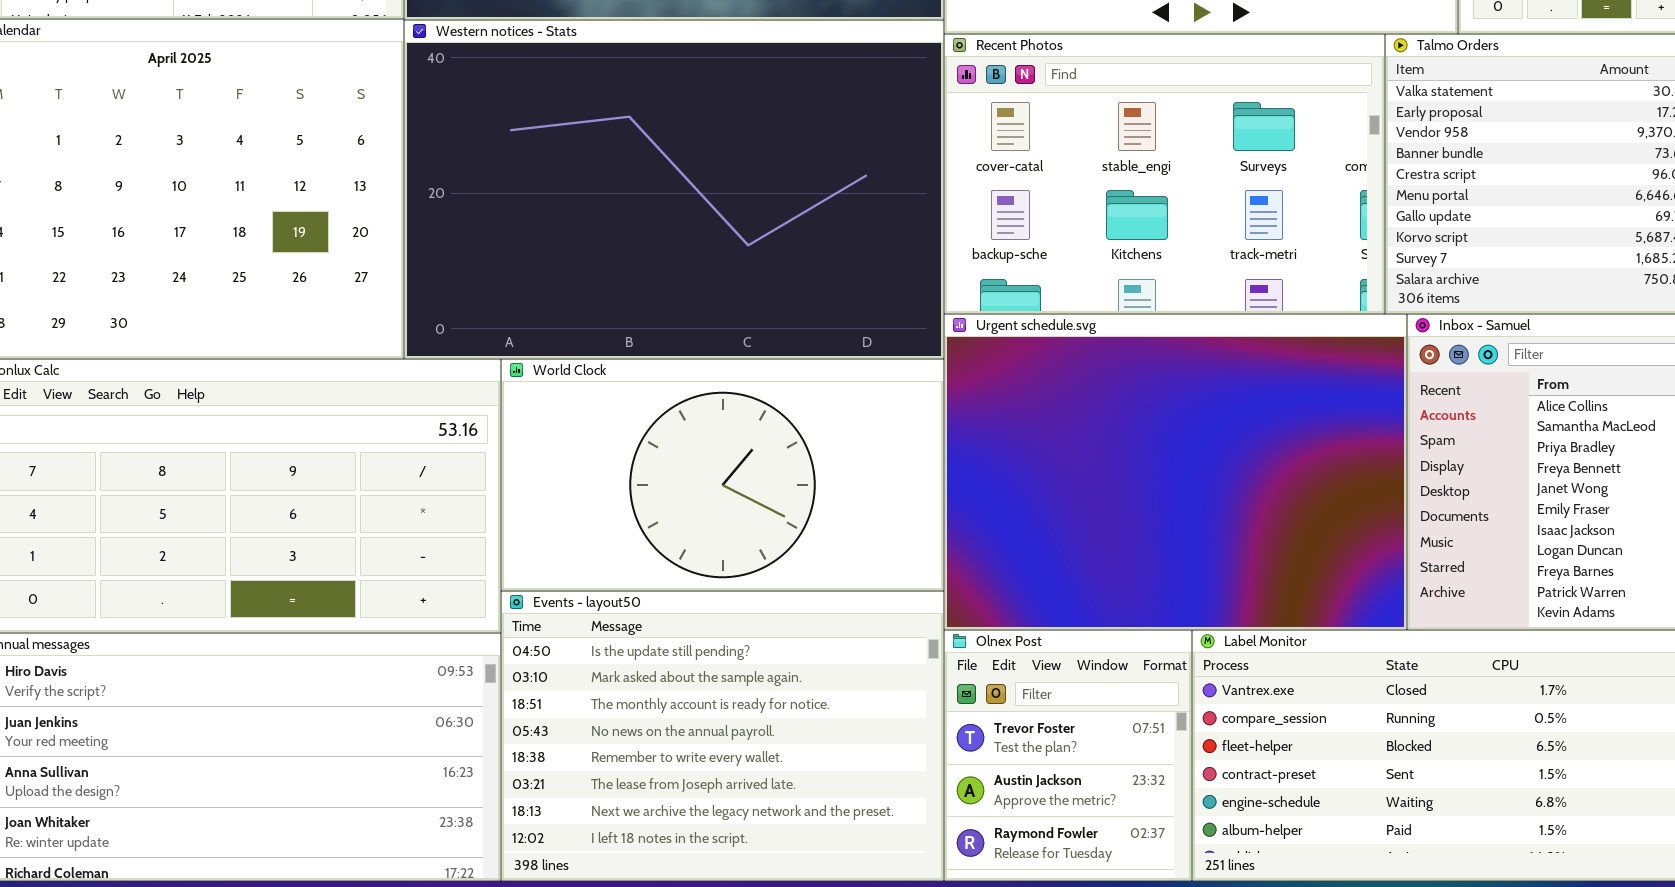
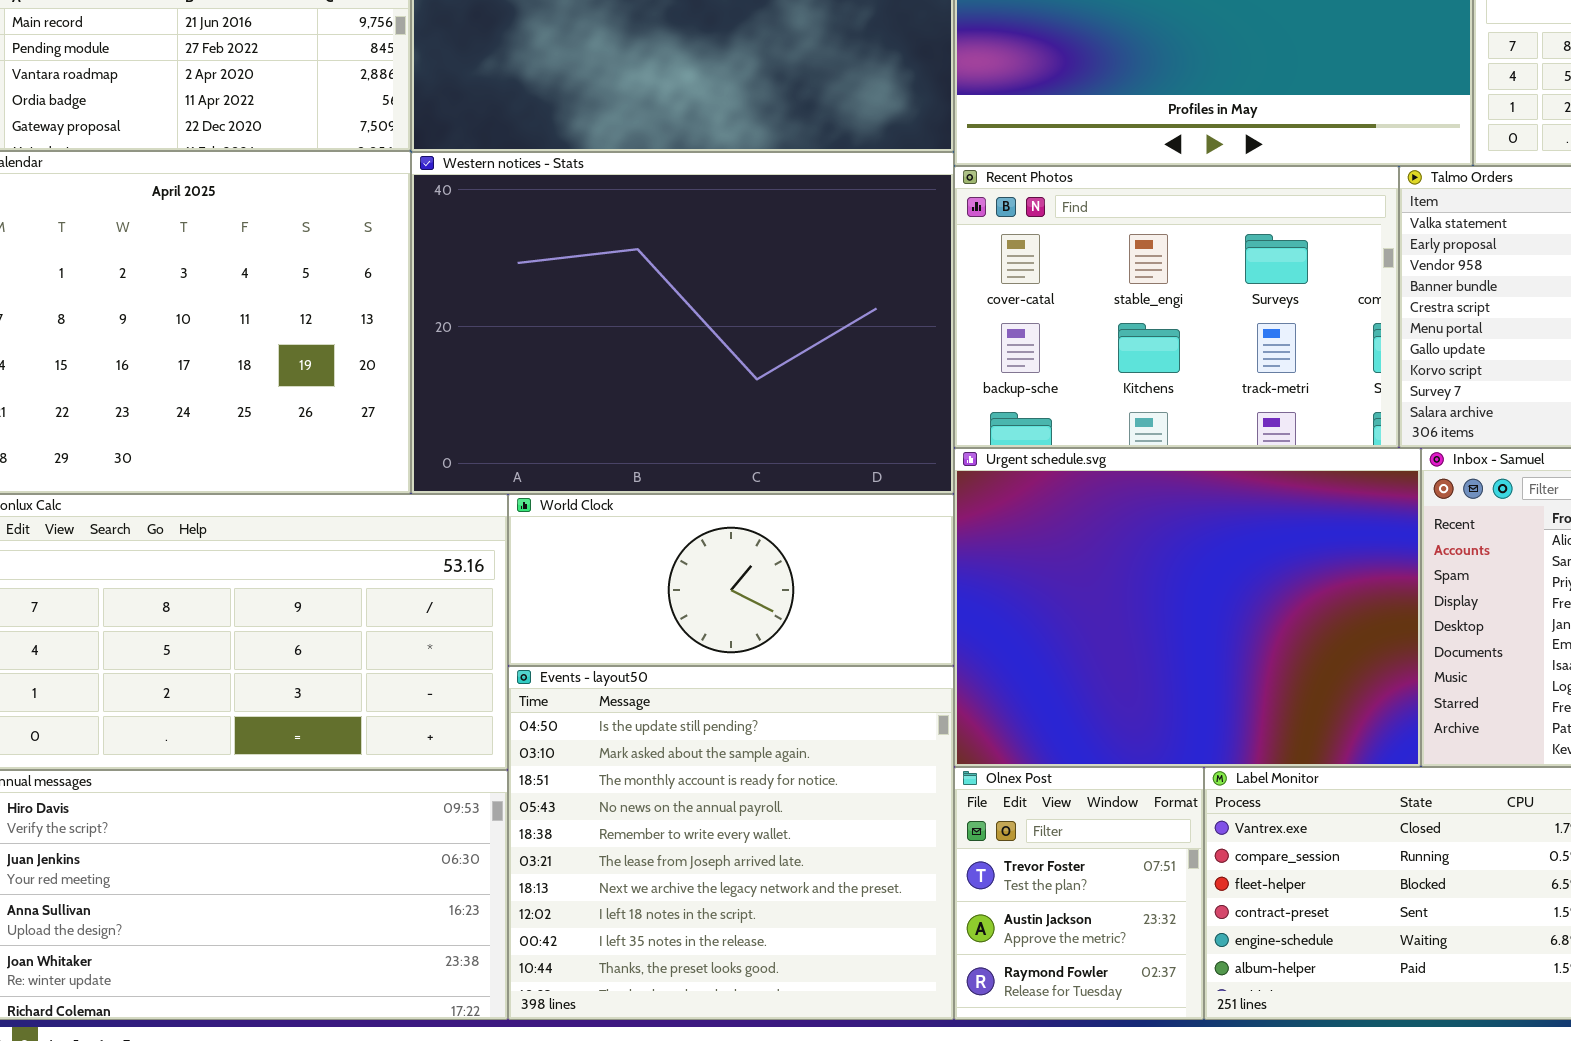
World Clock: [501,359,944,591] -> [508,494,954,666], resized
Events - layout50: [501,591,944,881] -> [508,666,954,1020], resized

